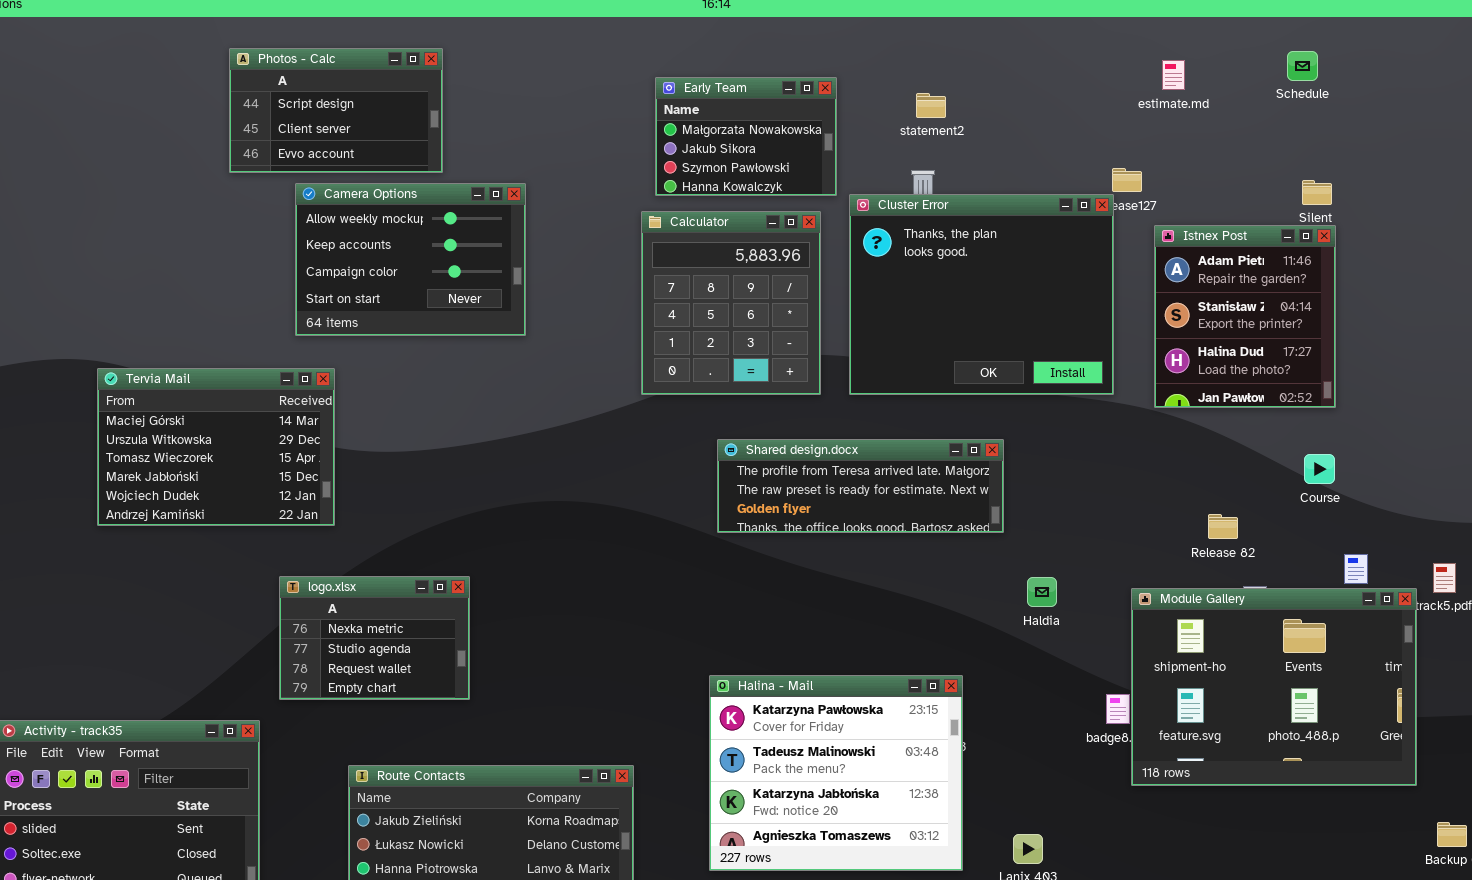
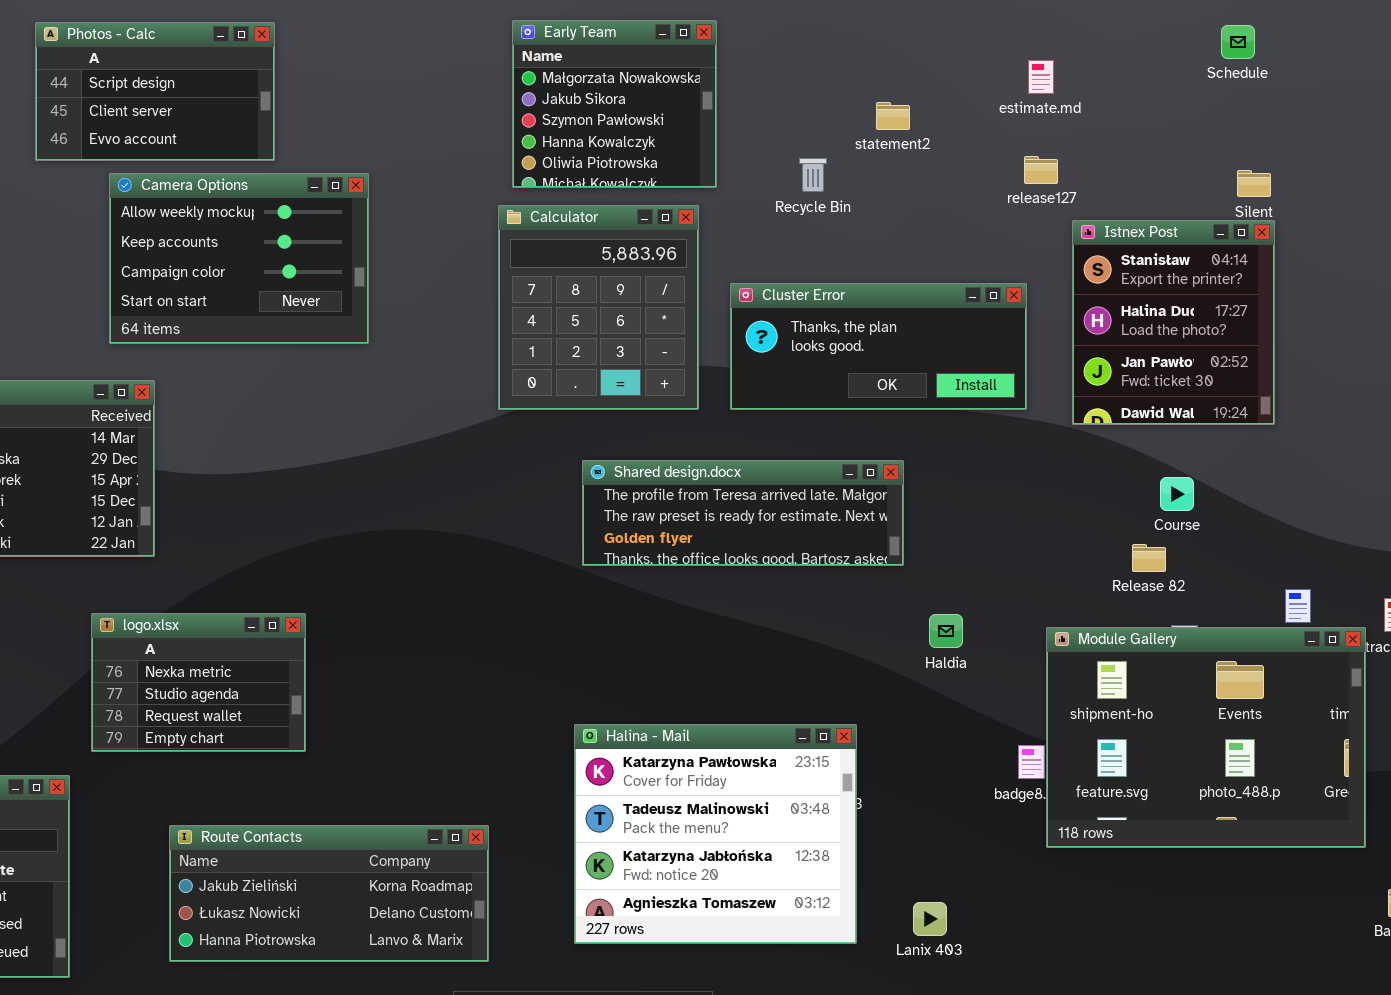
estimate.md: [1162,60,1185,90] -> [1028,60,1054,94], moved
Early Team: [655,77,837,196] -> [512,20,717,188], resized
statement2: [916,93,946,118] -> [876,102,910,130], moved
Cluster Error: [849,194,1114,395] -> [730,283,1027,410], resized
Istnex Post: [1154,225,1336,408] -> [1072,220,1275,425], scrolled down 1 row
Course: [1304,454,1335,484] -> [1160,477,1194,511], moved

